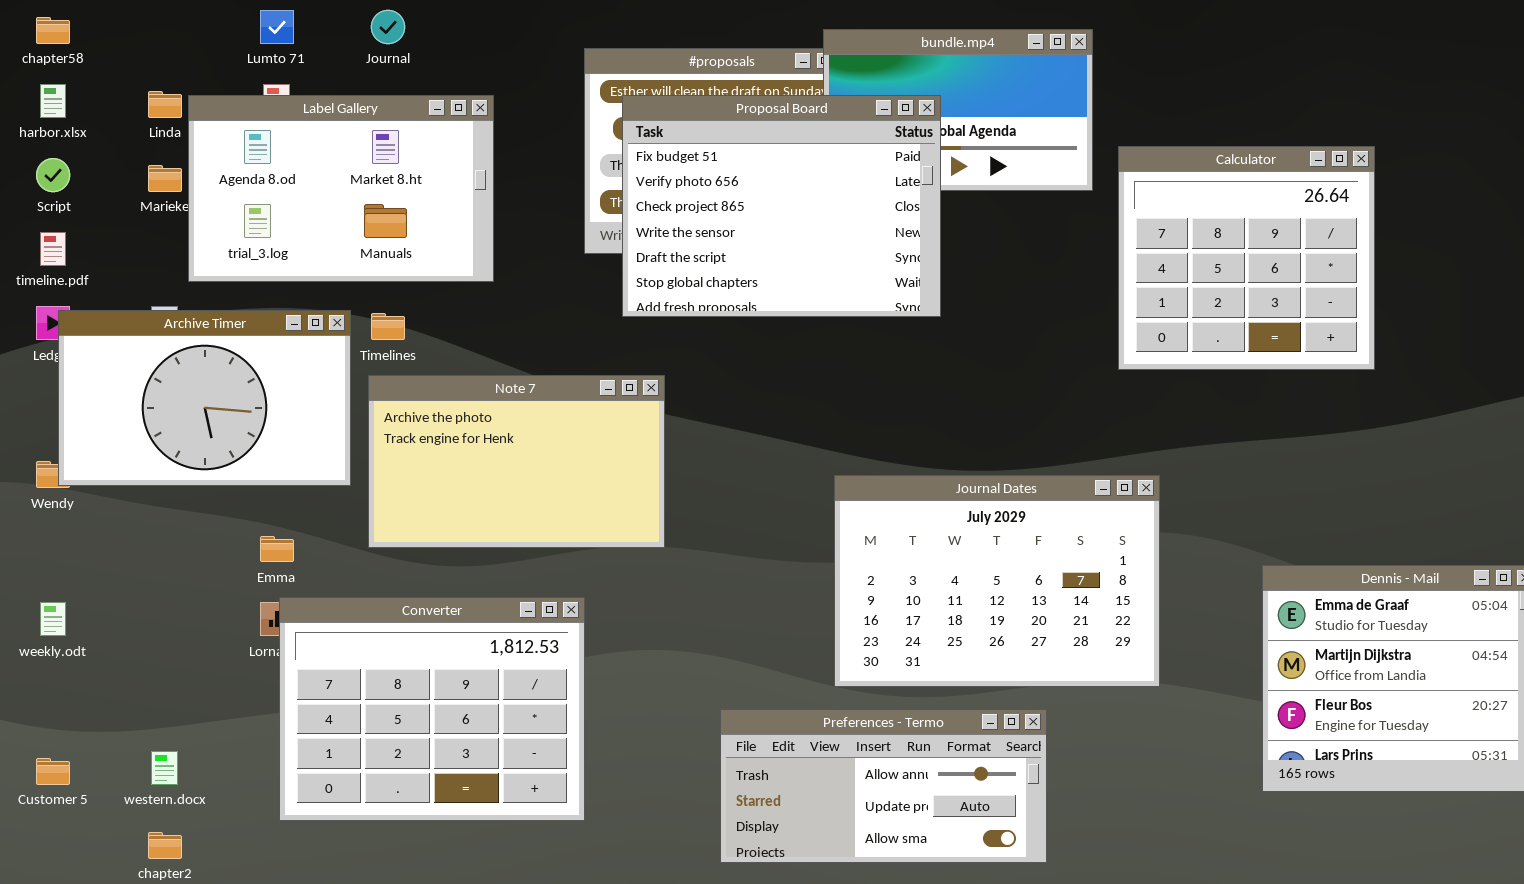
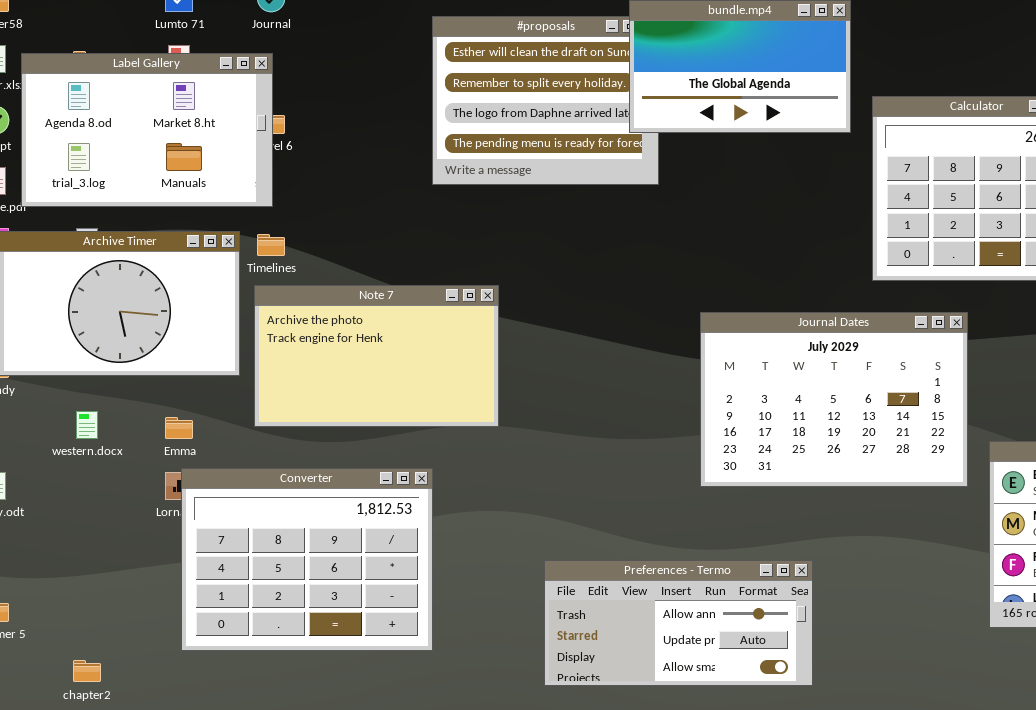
Label Gallery: [188,95,494,282] -> [21,53,273,207], moved
Proposal Board: [622,95,941,317] -> none, closed
Journal Dates: [834,475,1160,687] -> [700,312,968,487], moved
western.docx: [151,751,178,785] -> [76,411,98,439], moved

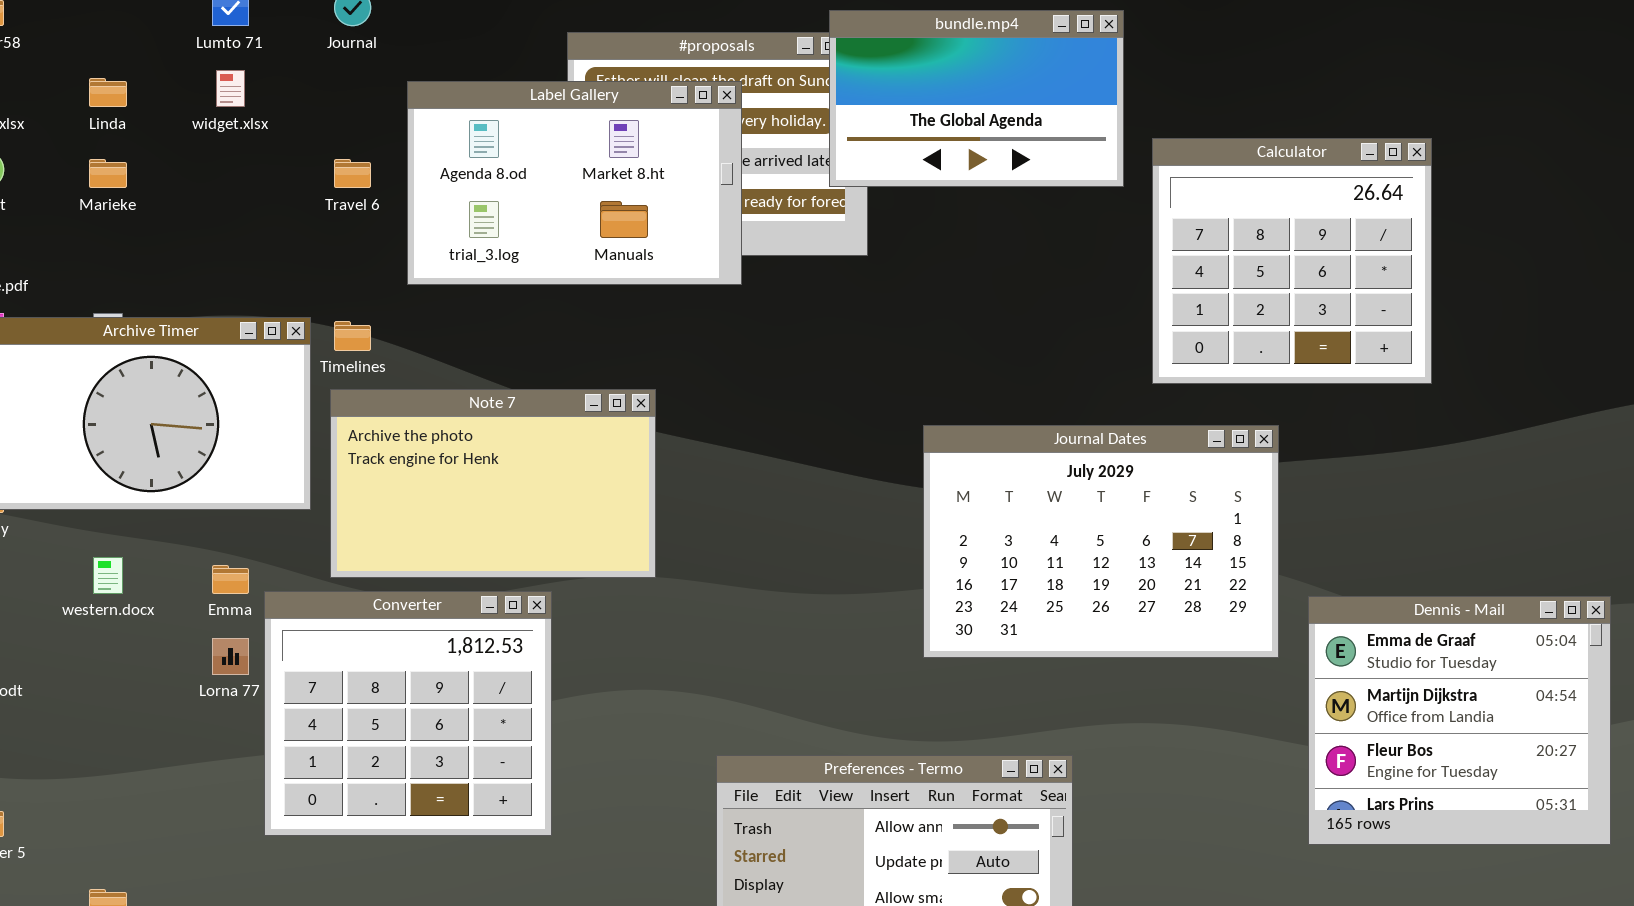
Label Gallery: [21,53,273,207] -> [407,81,742,285], moved
Converter: [181,468,433,651] -> [264,591,552,836], moved, resized

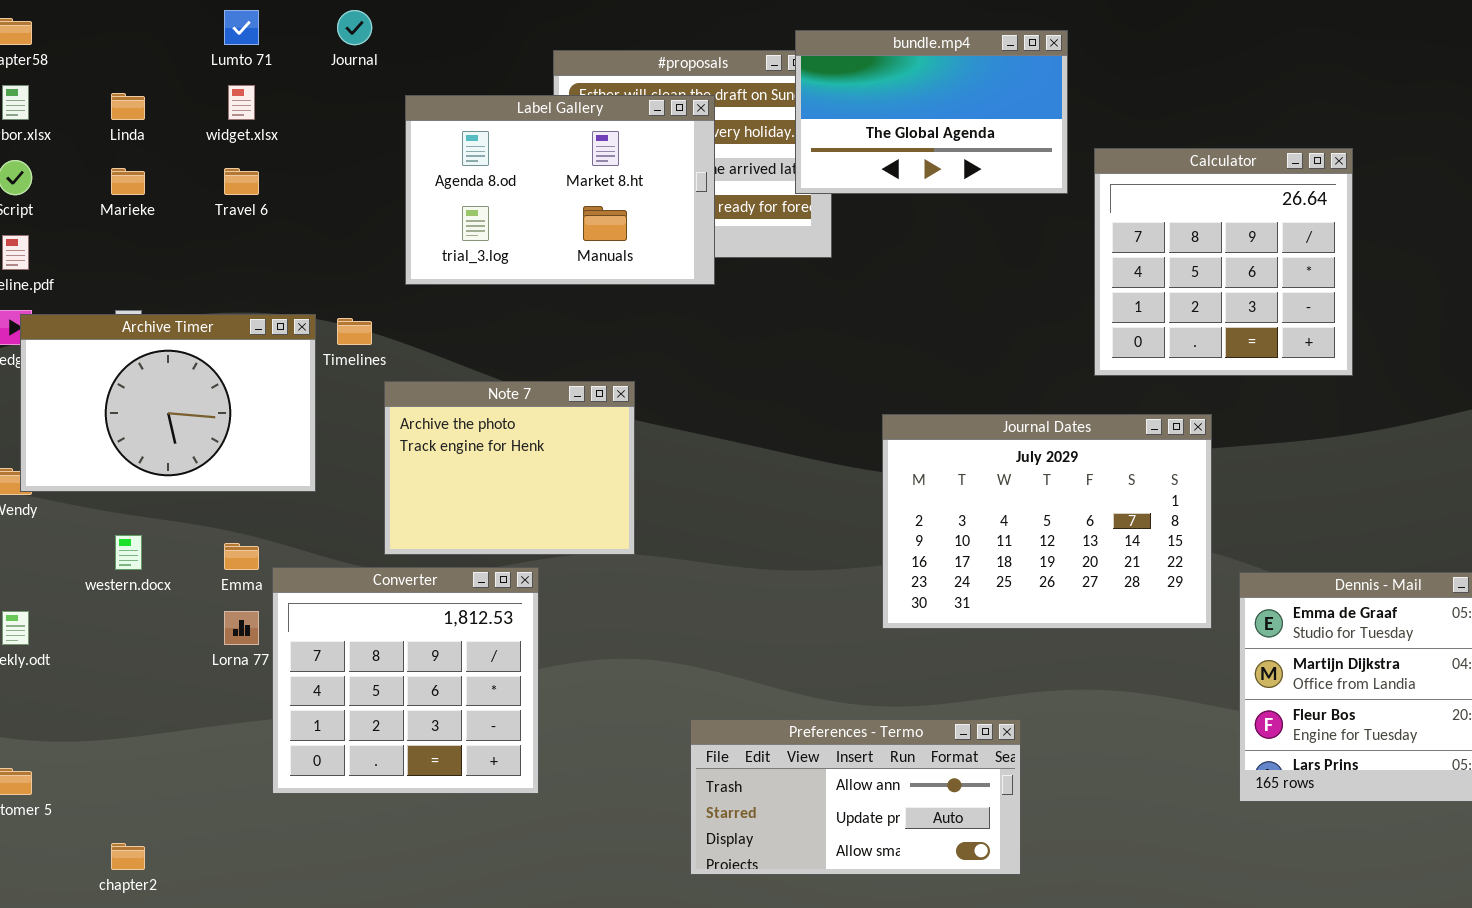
Travel 6: [334,159,371,188] -> [224,168,259,195], moved
Note 7: [330,389,656,578] -> [384,381,635,555], resized

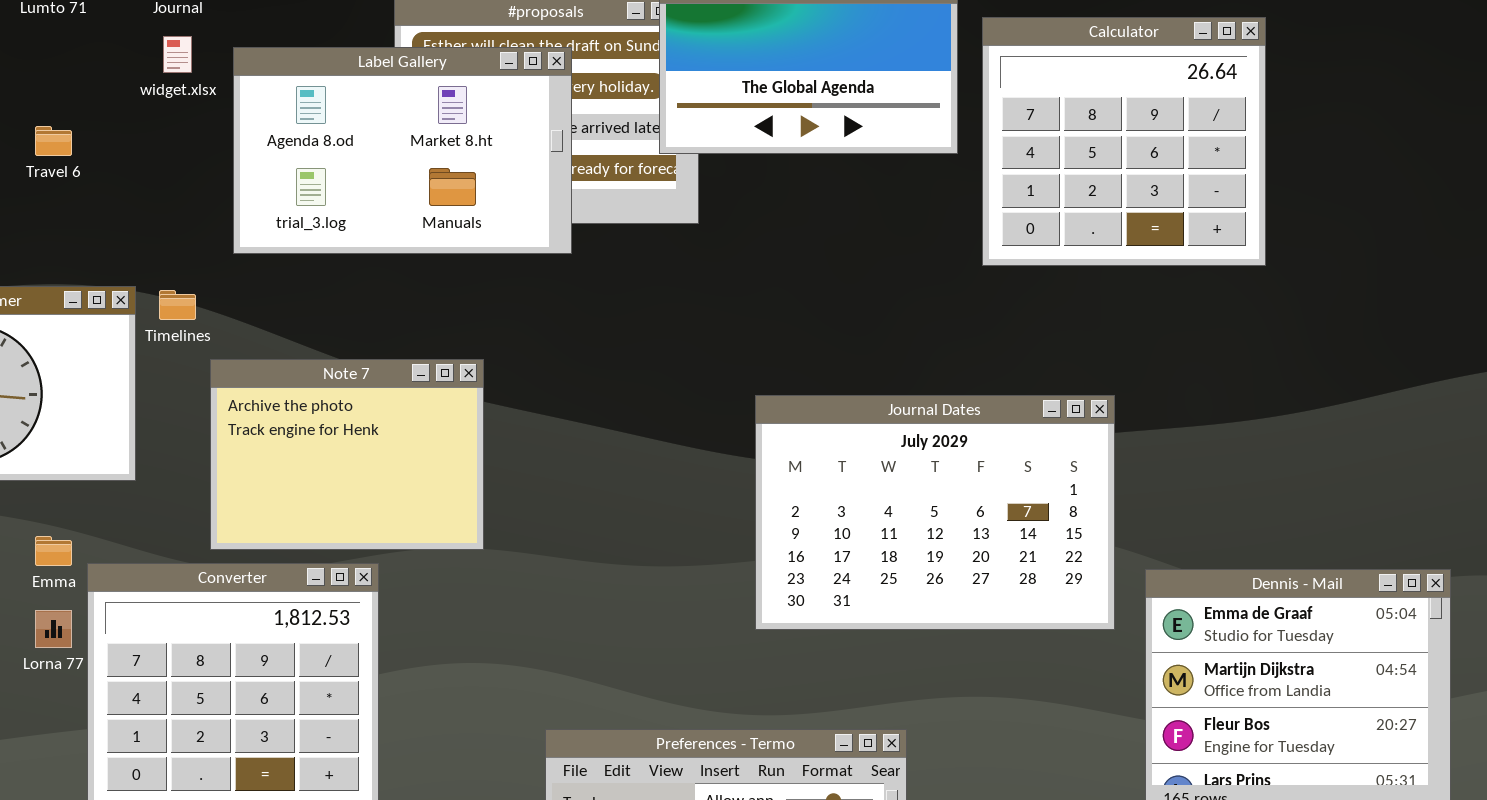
widget.xlsx: [228,85,255,120] -> [163,36,192,73], moved
Calculator: [1094,148,1353,376] -> [982,17,1266,266], moved

